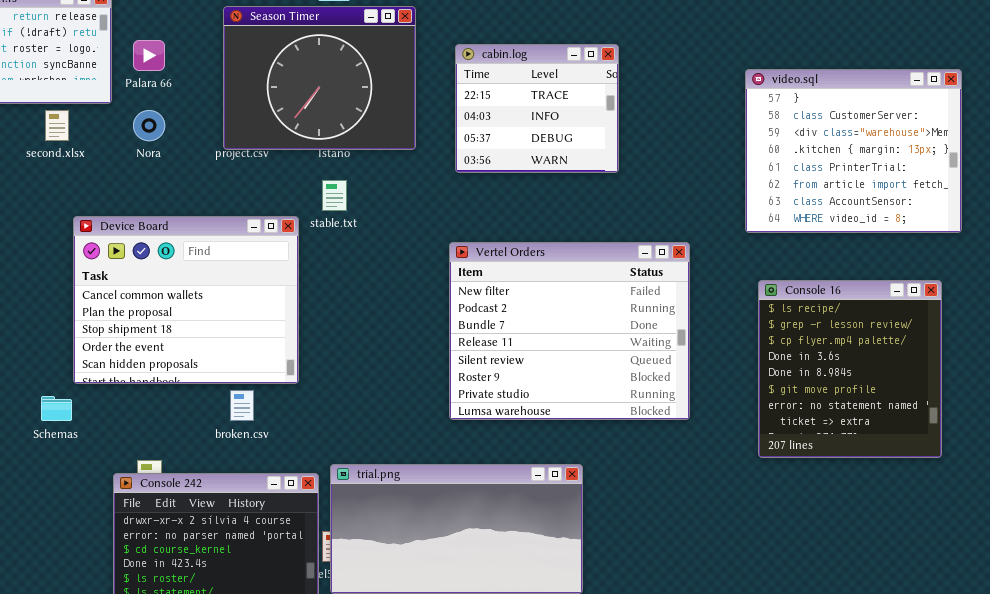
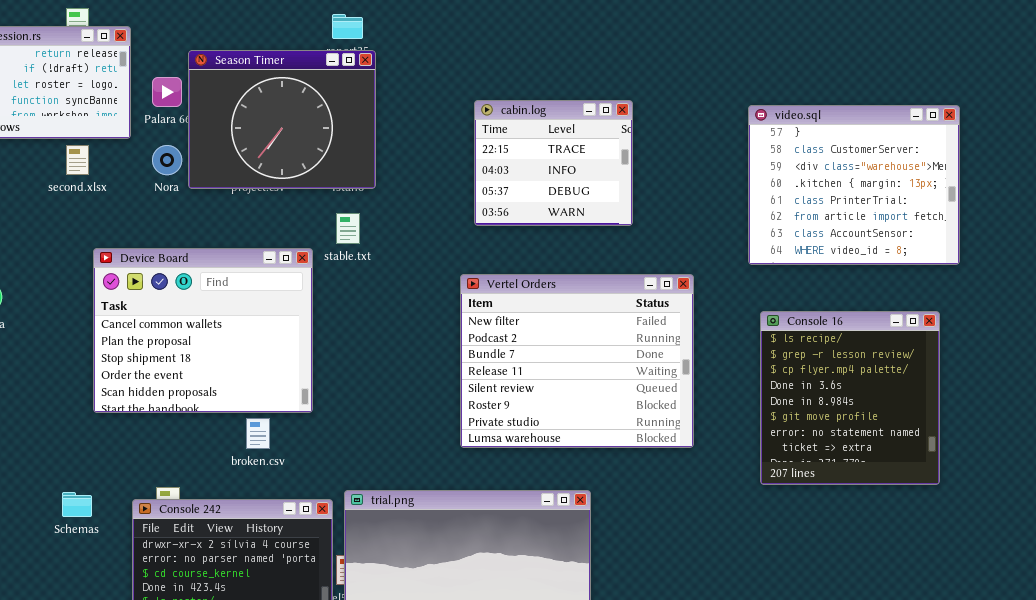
Season Timer: [223,6,416,150] -> [188,50,376,189], moved
cabin.log: [455,44,619,173] -> [474,100,633,226], moved
Schemas: [41,396,72,421] -> [62,492,92,517], moved

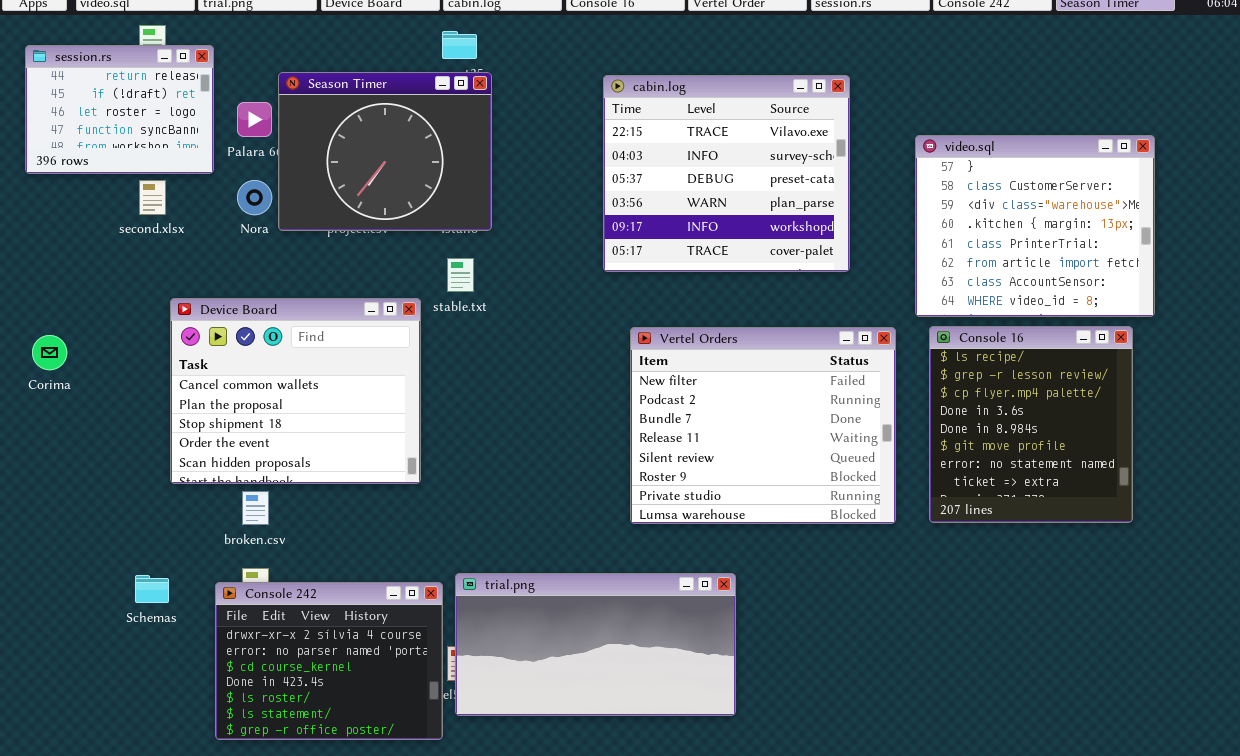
cabin.log: [474,100,633,226] -> [603,75,850,272], resized
Vertel Orders: [460,274,694,448] -> [630,327,896,524], moved
Console 16: [760,311,940,485] -> [929,326,1133,523], moved
broken.csv: [246,418,270,449] -> [242,491,269,525], moved

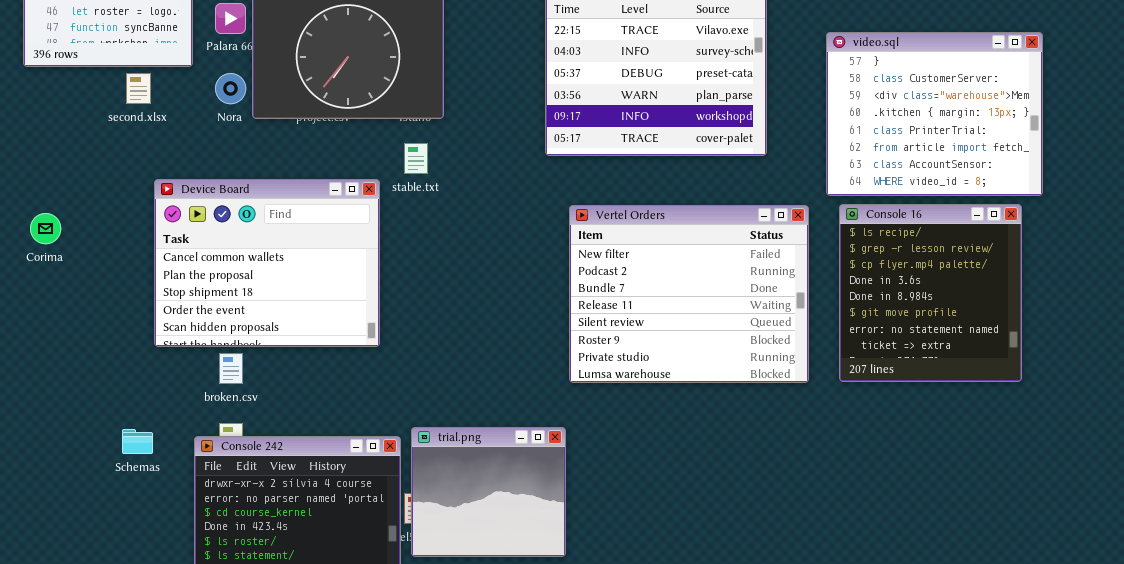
trial.png: [455,573,736,716] -> [411,427,566,557], resized

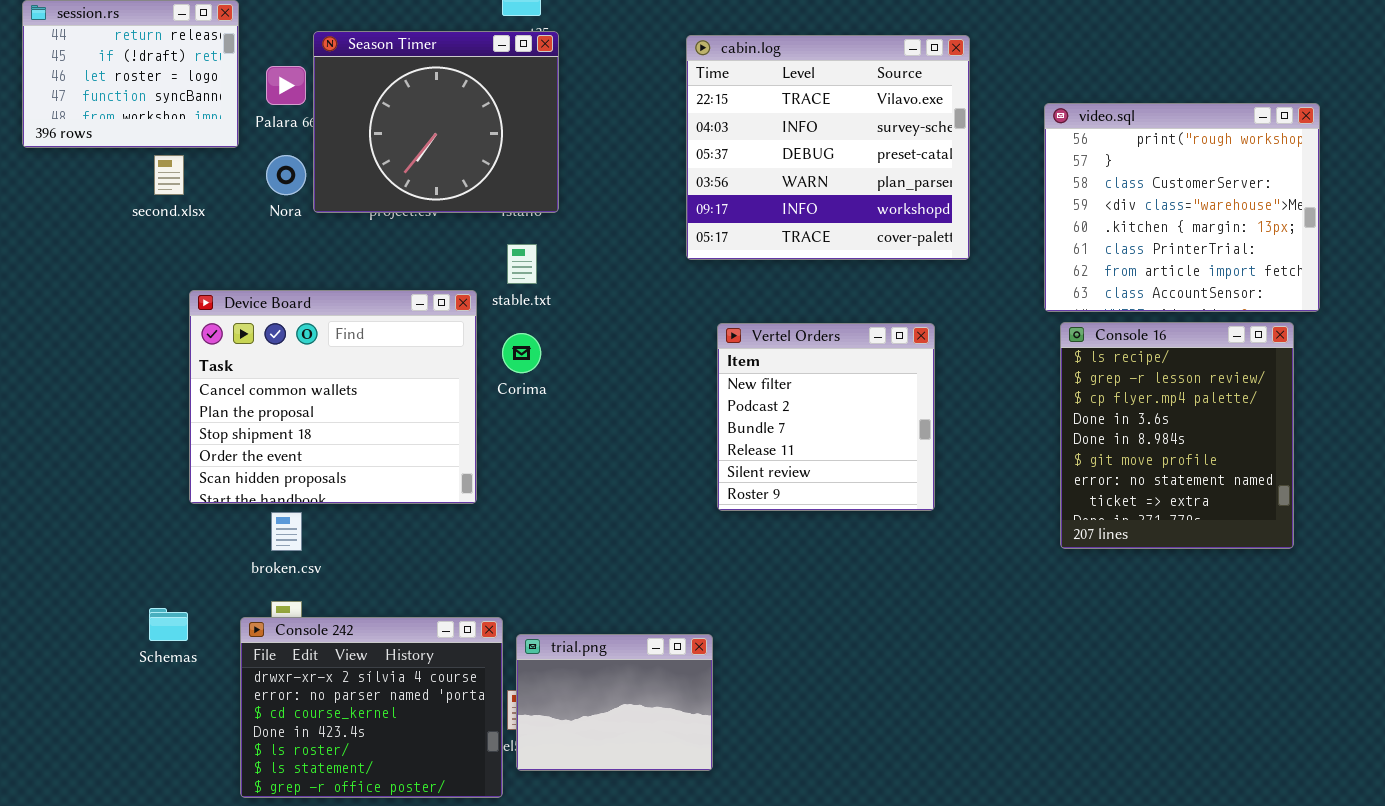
video.sql: [826,32,1043,196] -> [1044,103,1320,312], scrolled up 1 row
Vertel Orders: [569,205,809,383] -> [717,323,935,511], resized
Corima: [30,213,61,244] -> [502,333,541,373], moved
trial.png: [411,427,566,557] -> [516,634,713,771], resized

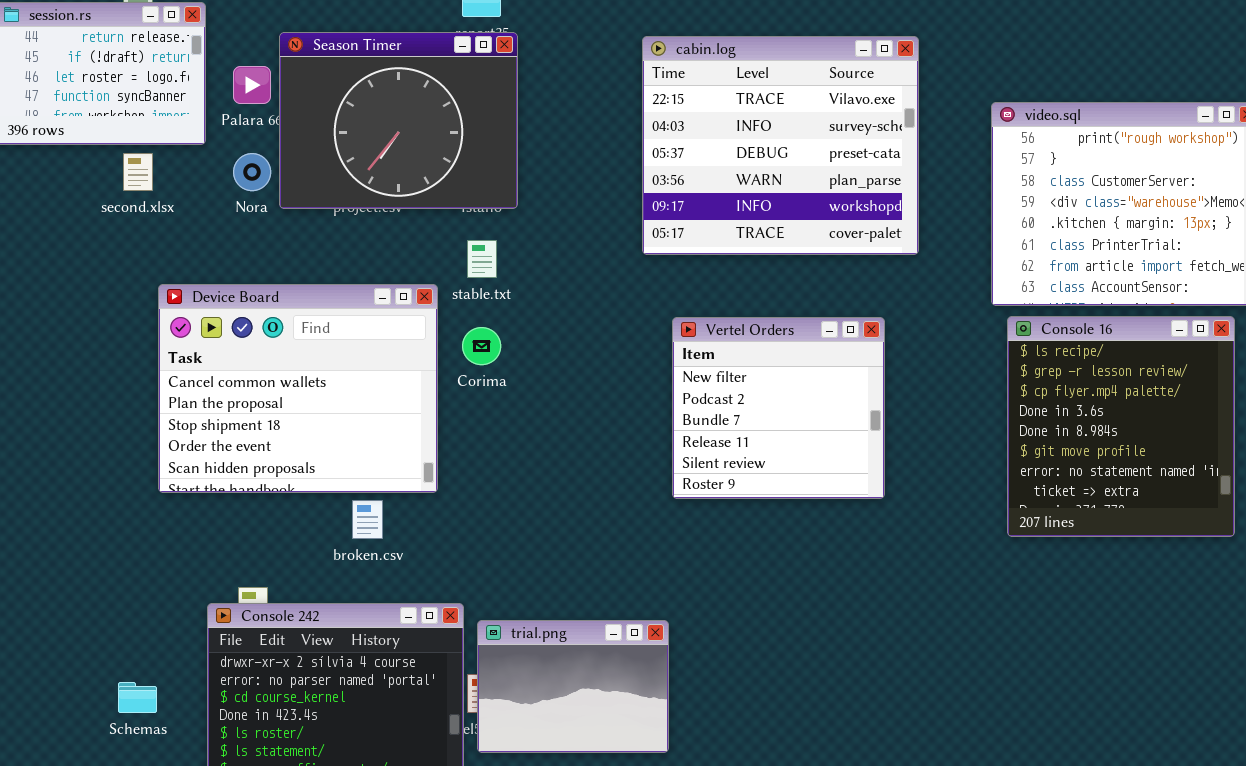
broken.csv: [271,512,302,551] -> [352,500,383,539], moved
Schemas: [149,608,188,641] -> [118,682,157,713], moved

